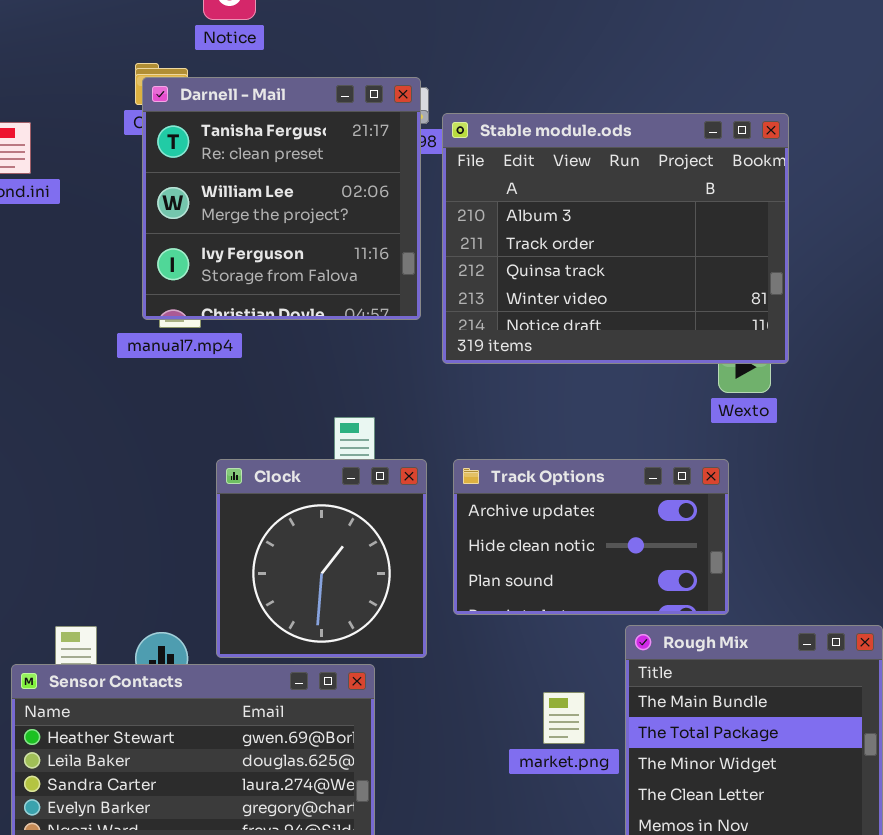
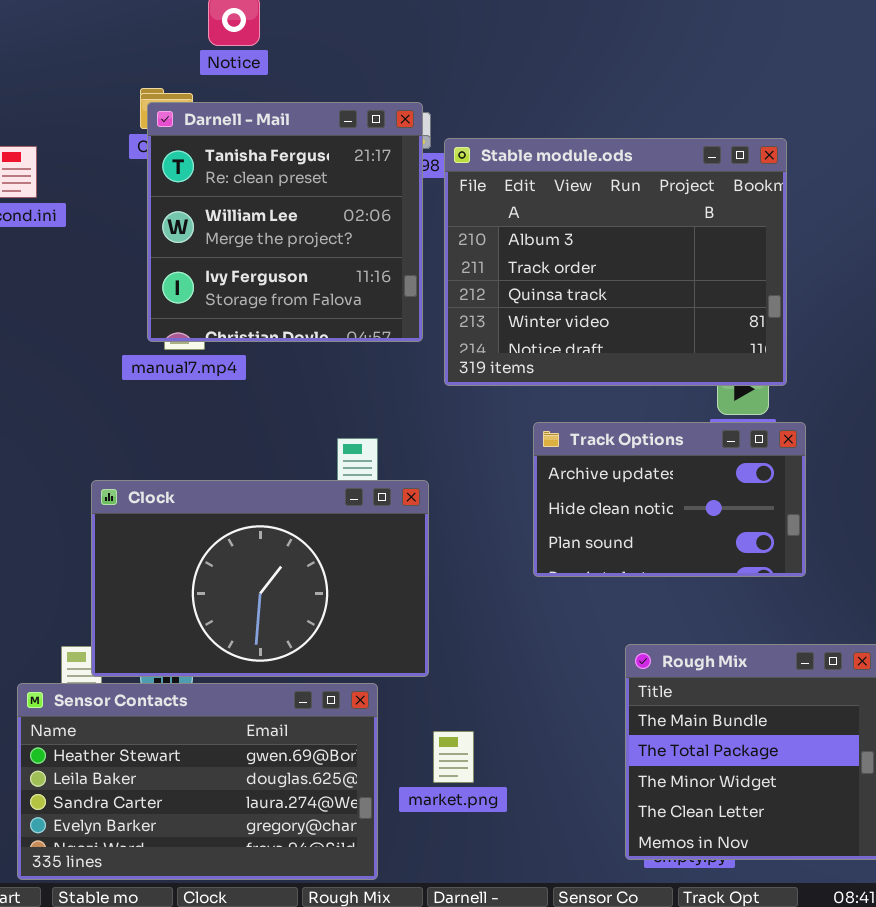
Clock: [216,459,427,658] -> [91,480,429,677], resized
Track Options: [453,459,729,615] -> [533,422,806,577], moved
market.png: [543,692,585,744] -> [433,731,474,783], moved

